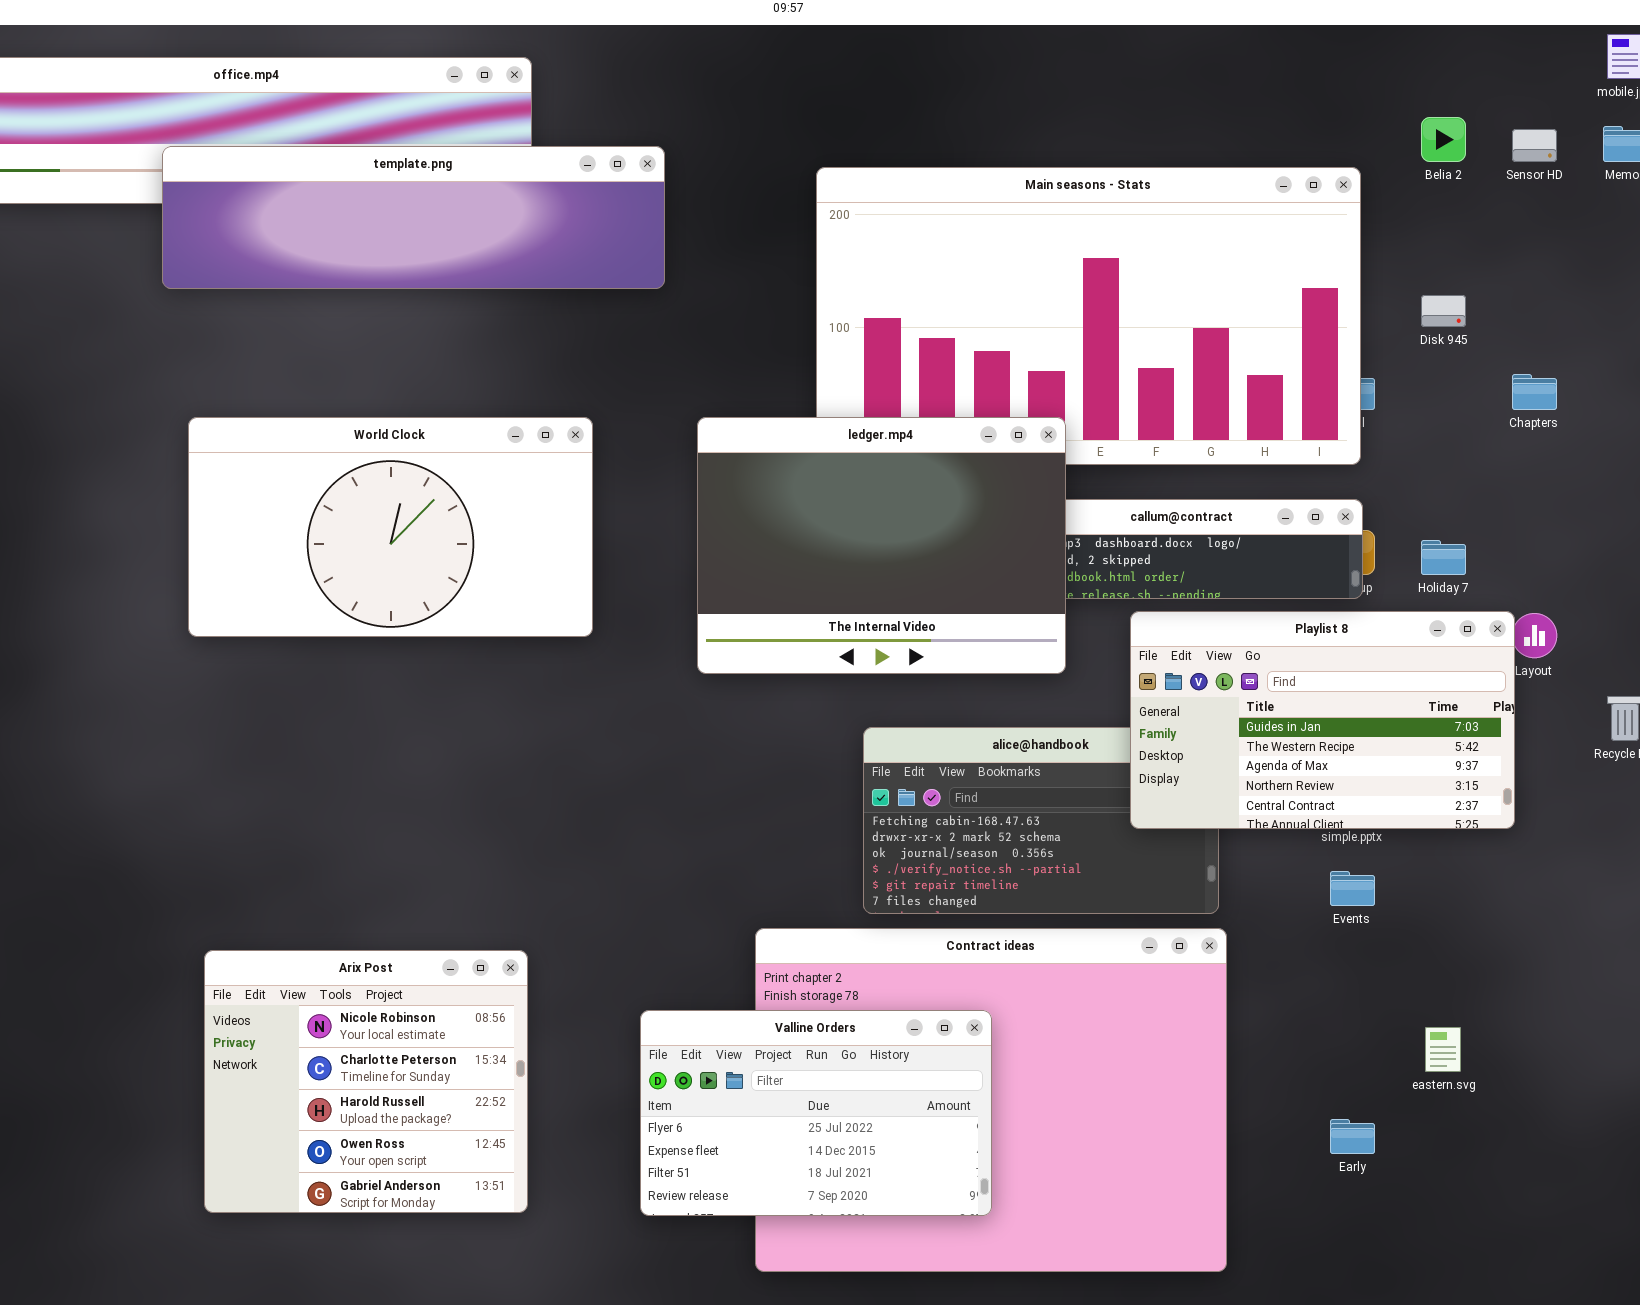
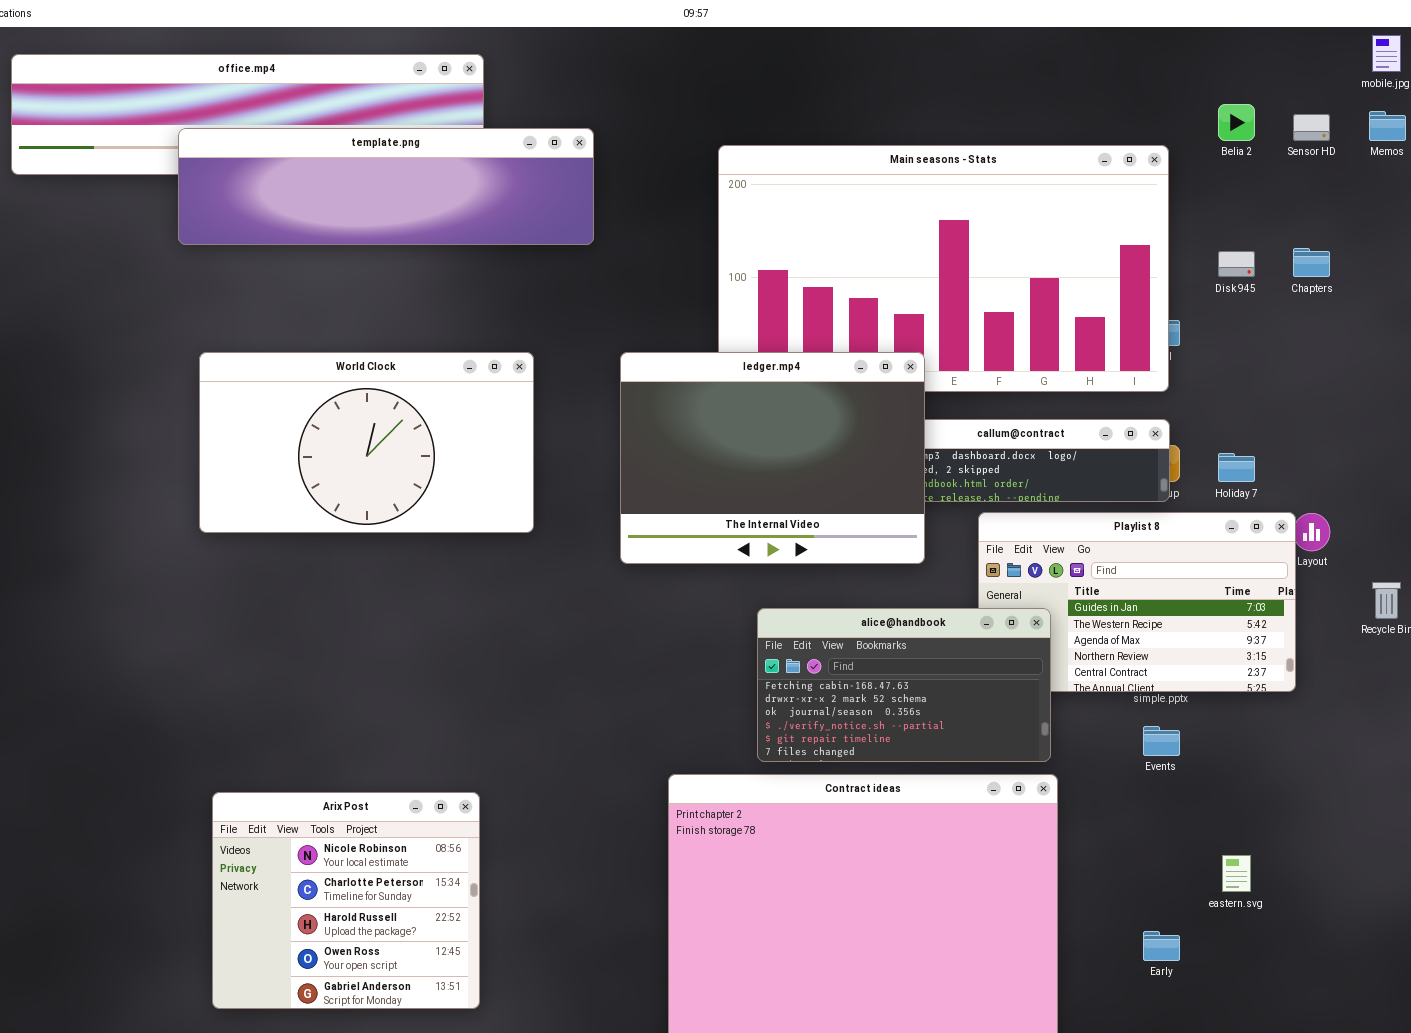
Chapters: [1512,374,1557,410] -> [1293,248,1330,277], moved
alice@handbook: [863,727,1219,914] -> [757,608,1051,762], raised
Valline Orders: [640,1010,992,1216] -> none, closed

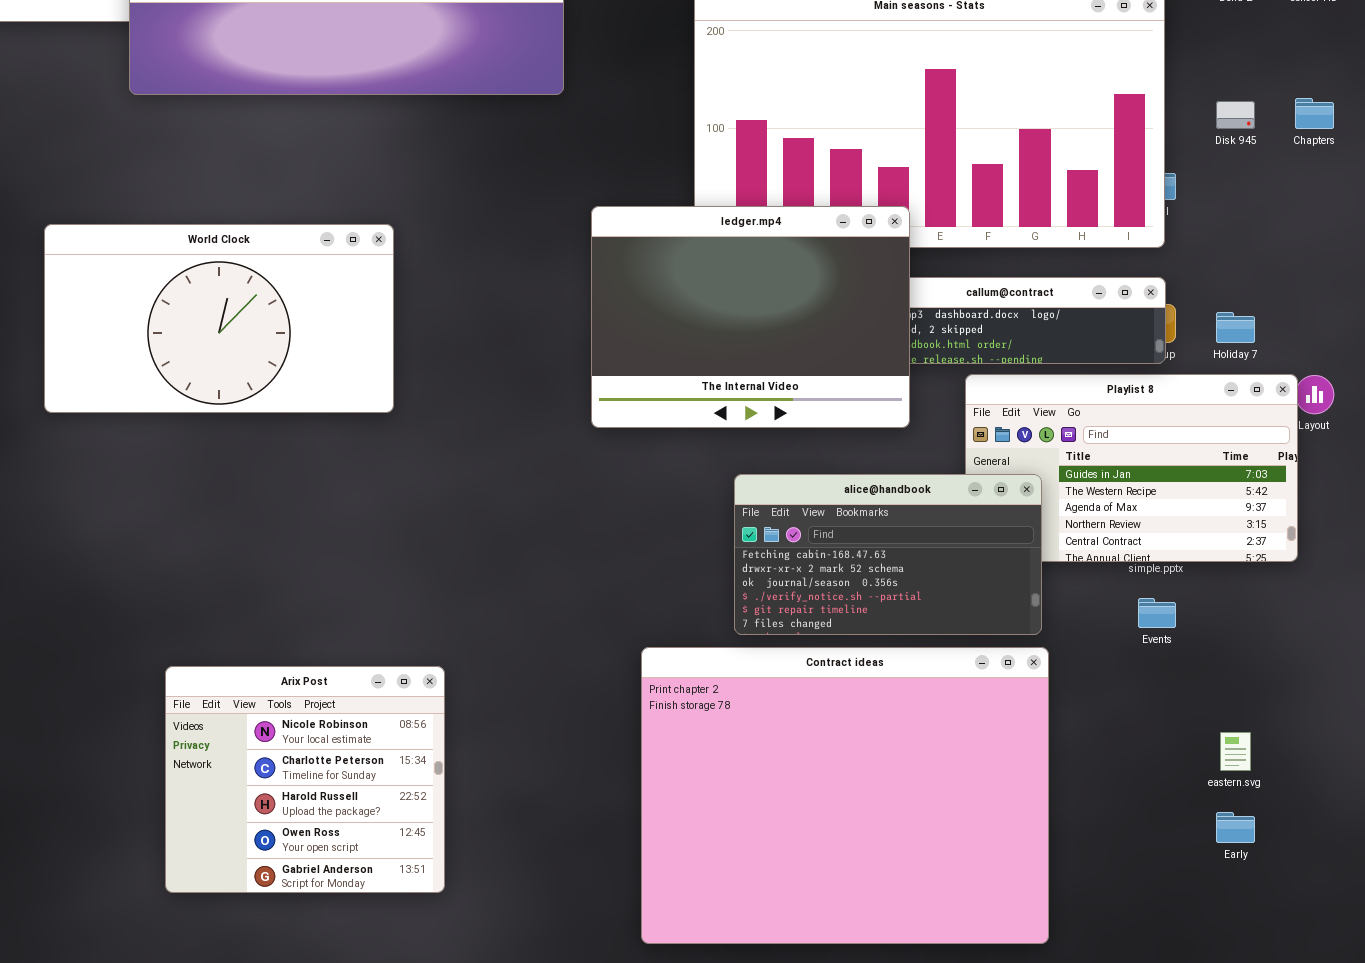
World Clock: [199,352,534,533] -> [44,224,394,413], moved
Early: [1143,931,1180,961] -> [1216,812,1255,843], moved

